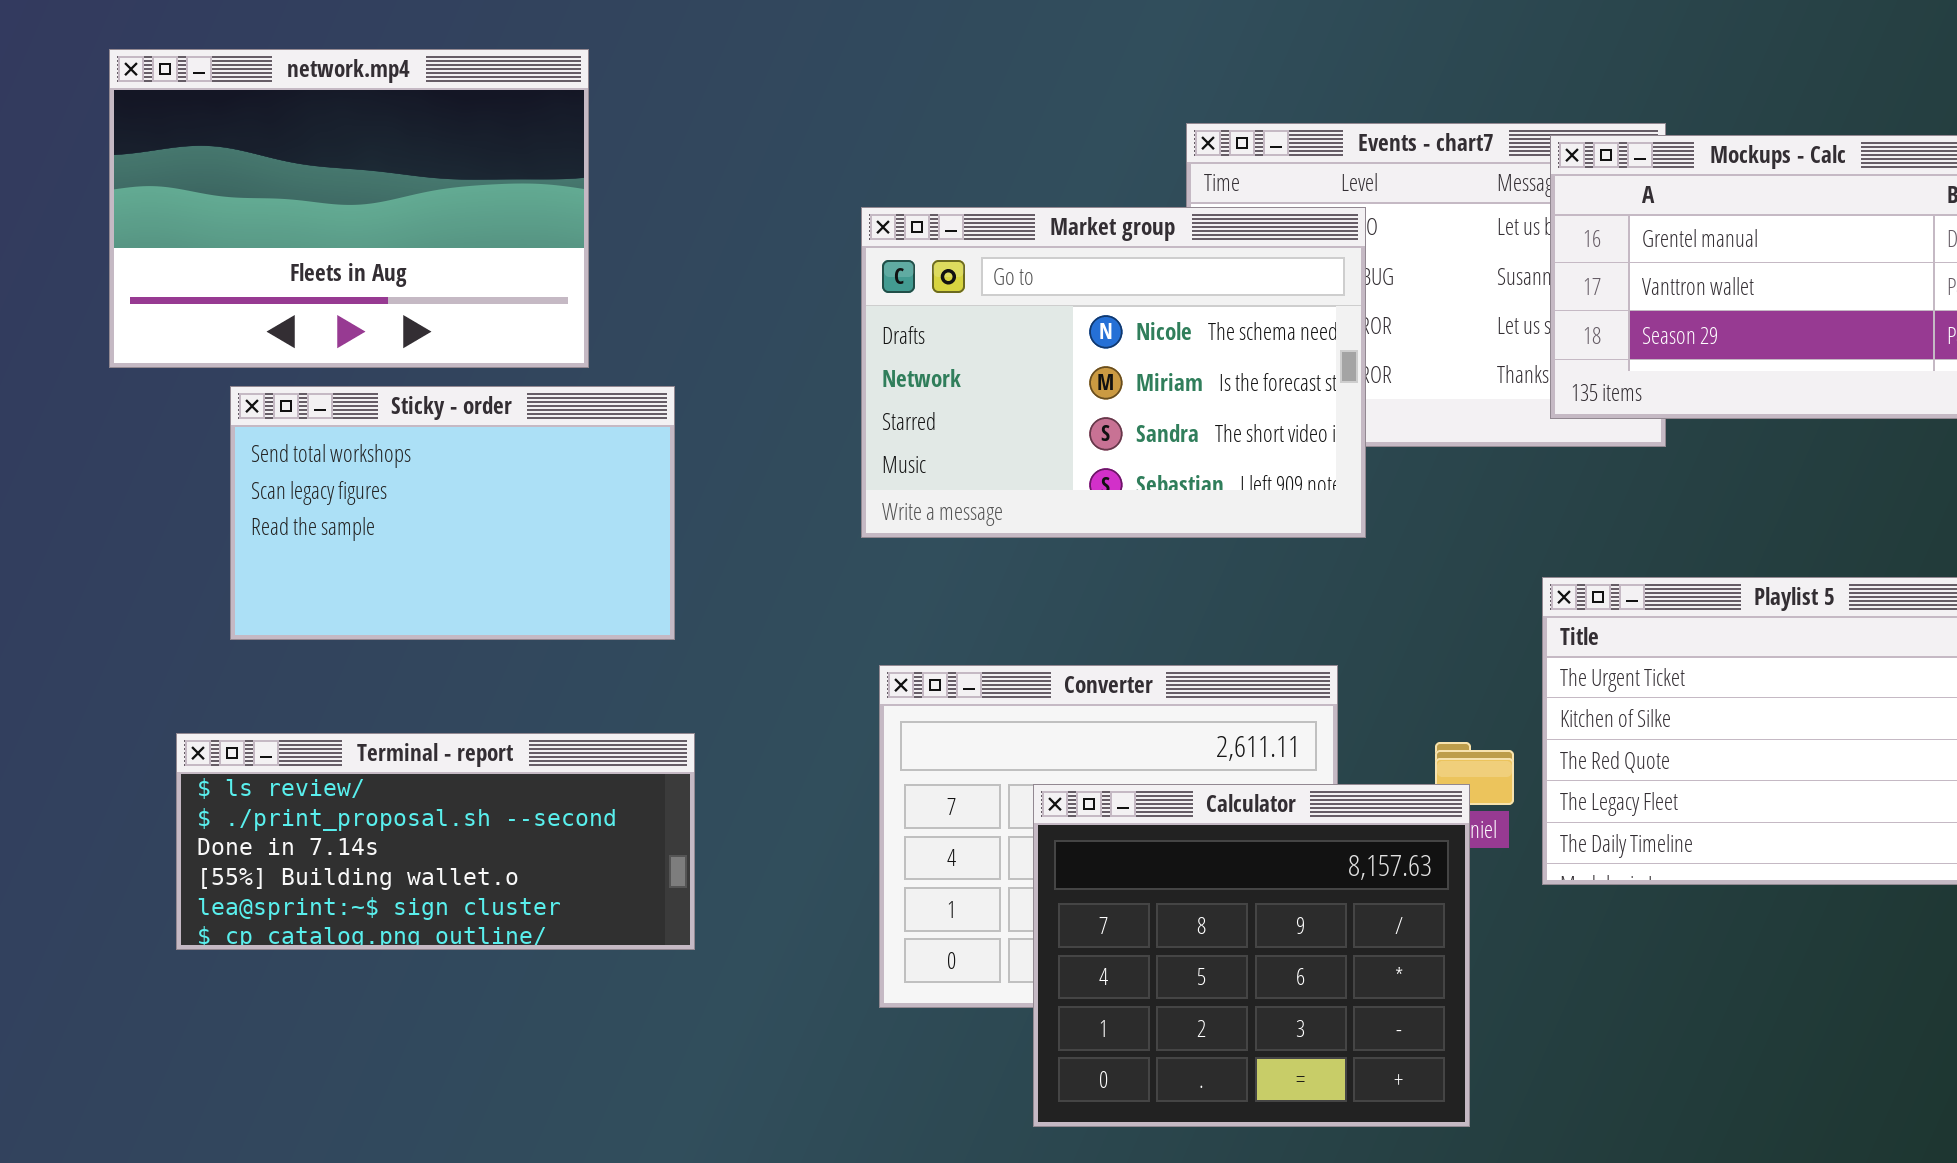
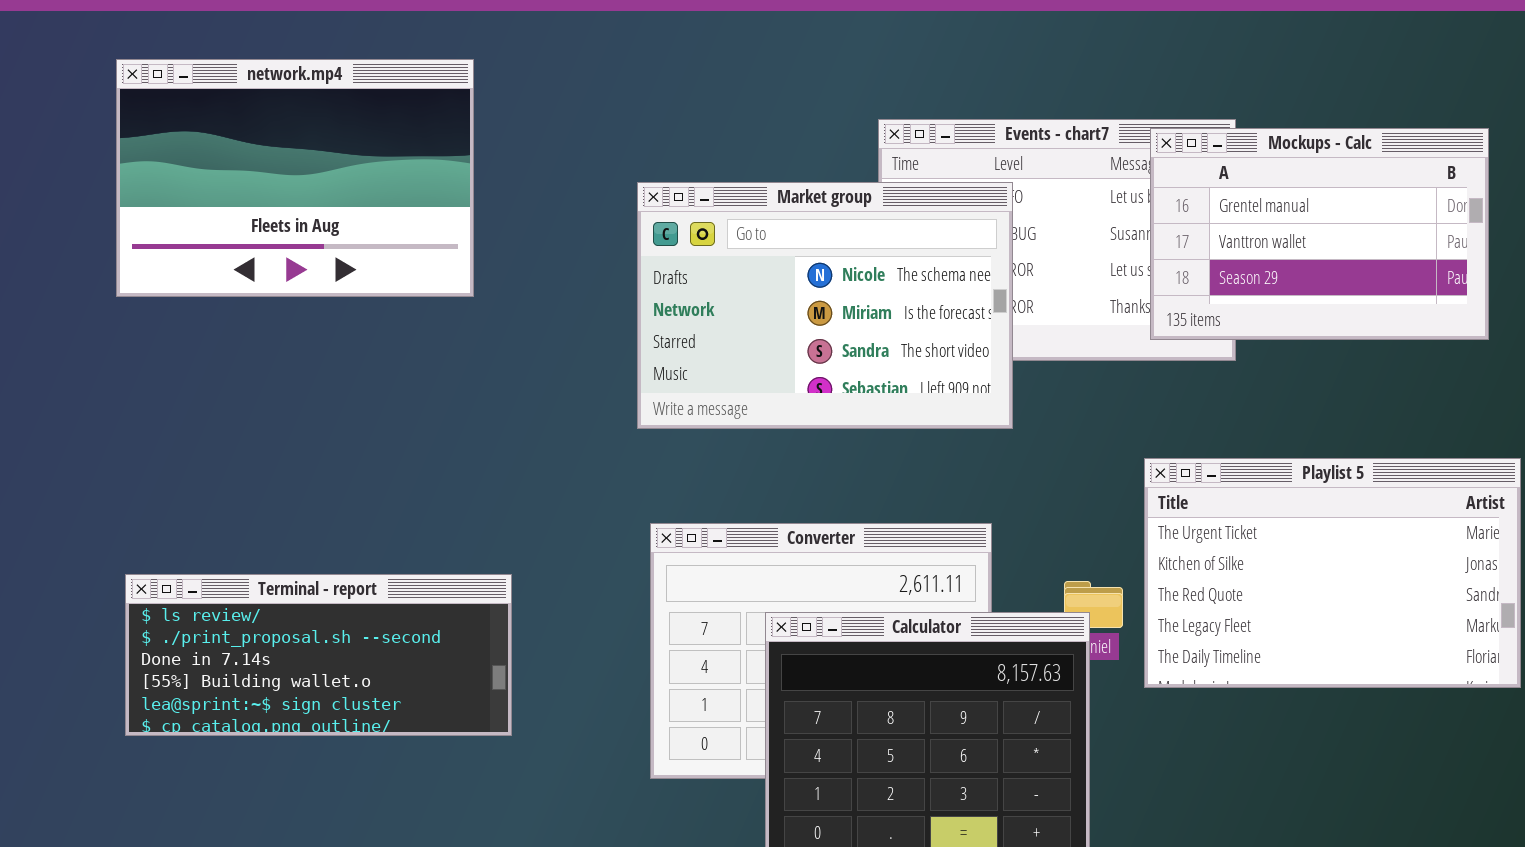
network.mp4: [109,49,589,368] -> [116,59,474,297], moved
Sticky - order: [230,386,675,640] -> none, closed

